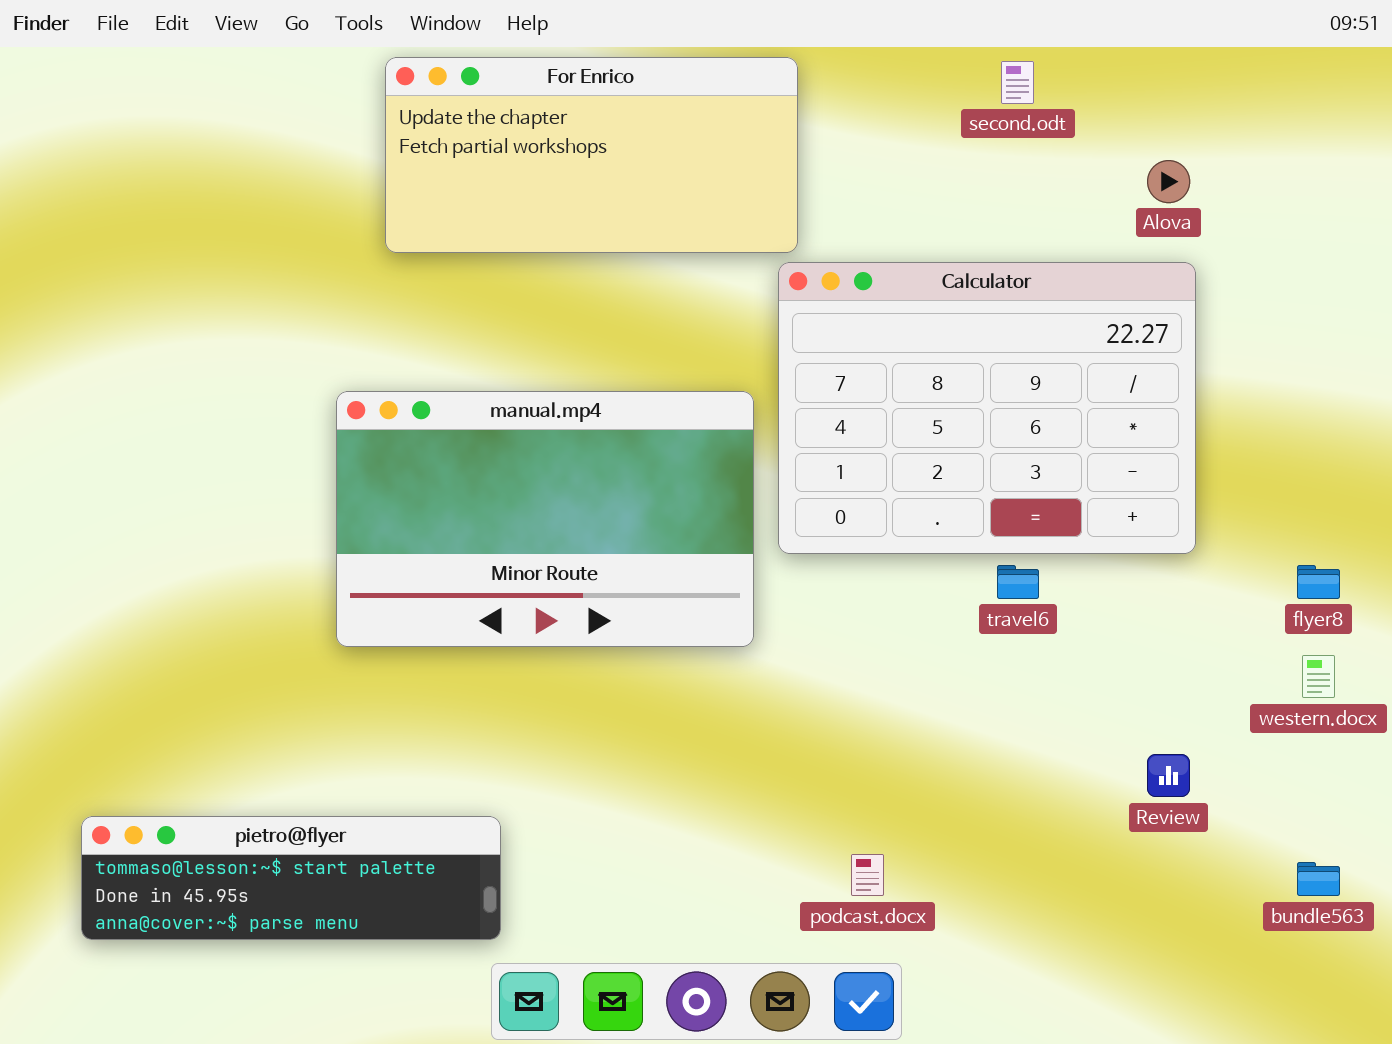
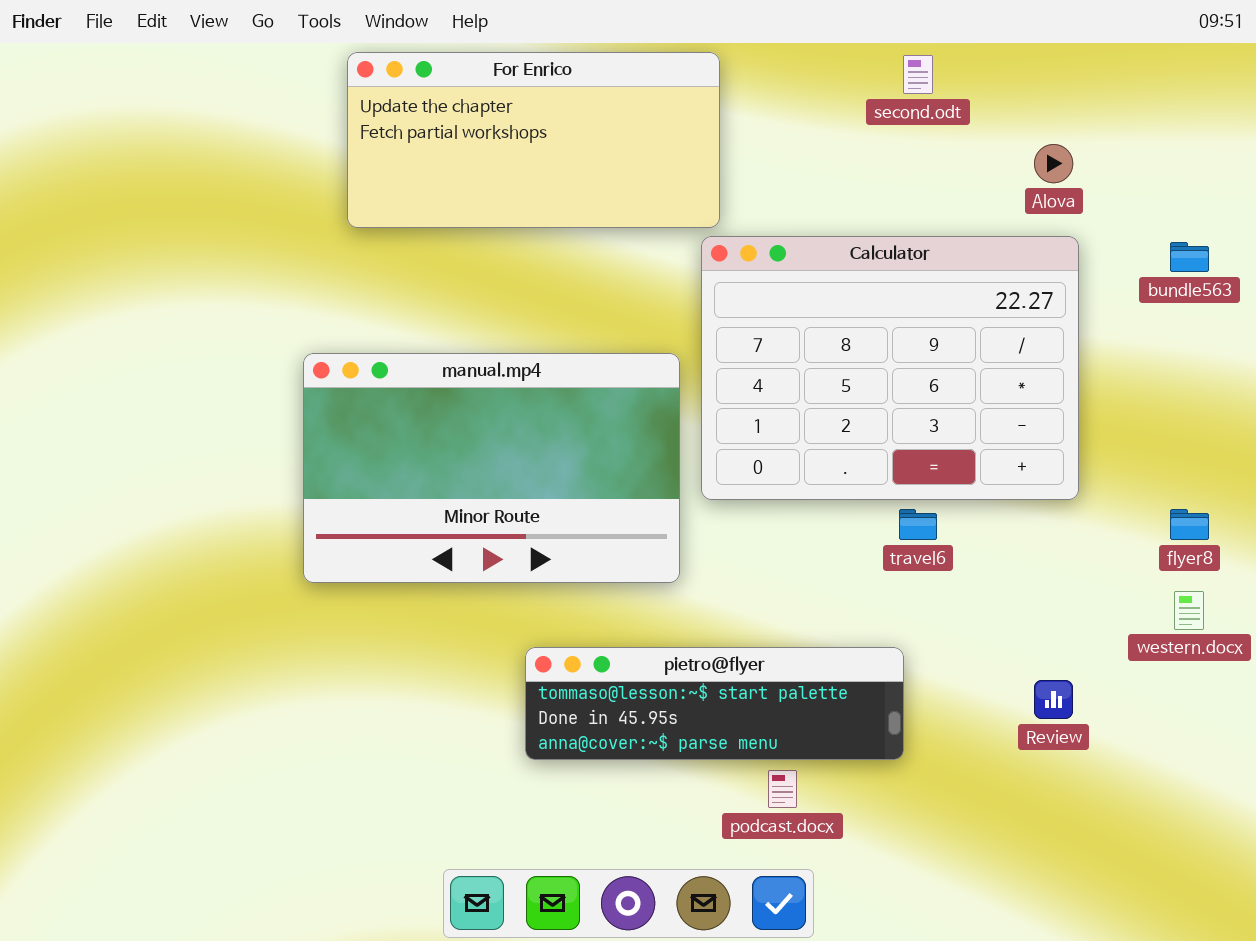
pietro@flyer: [81,816,501,940] -> [525,647,904,760], moved
bundle563: [1297,862,1340,896] -> [1170,242,1209,272], moved

